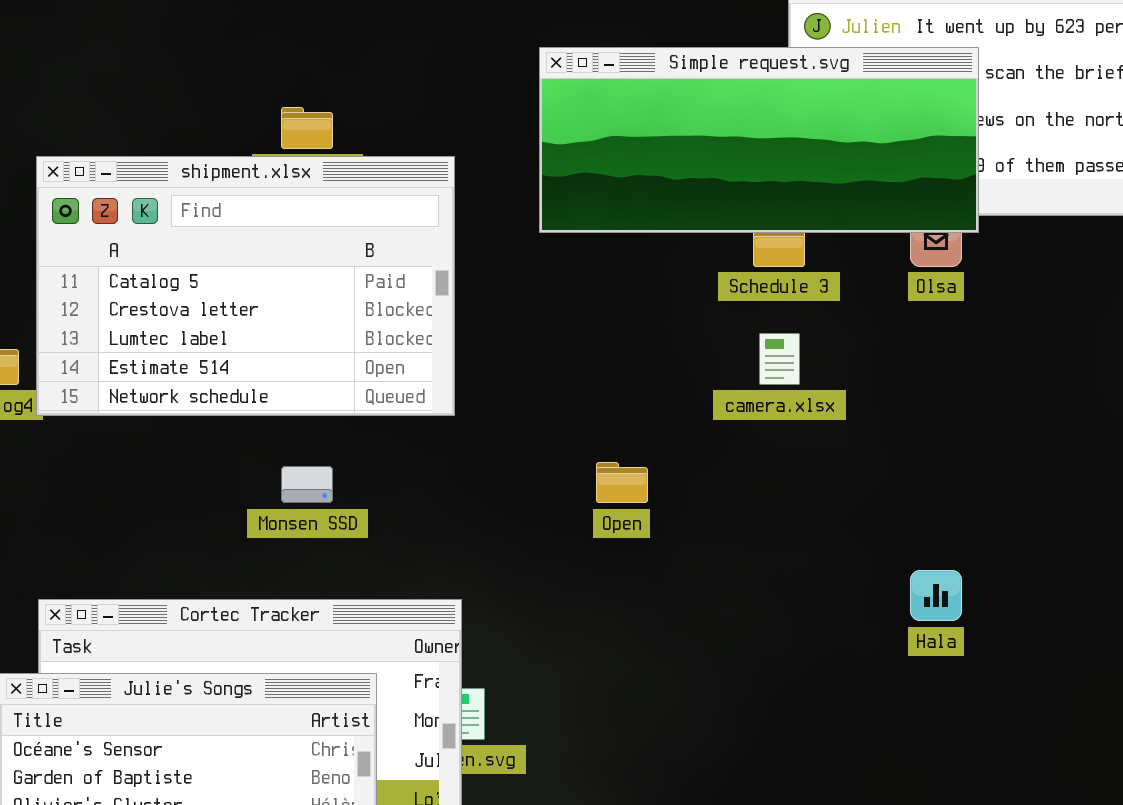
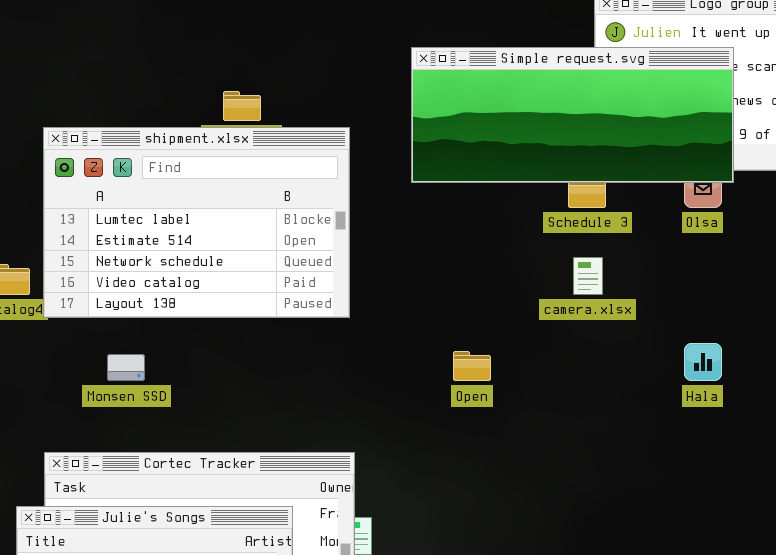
shipment.xlsx: [36,156,455,416] -> [43,127,350,318], scrolled down 2 rows
Monsen SSD: [281,466,333,503] -> [107,354,145,381], moved
Hala: [910,570,962,621] -> [684,343,722,381], moved

